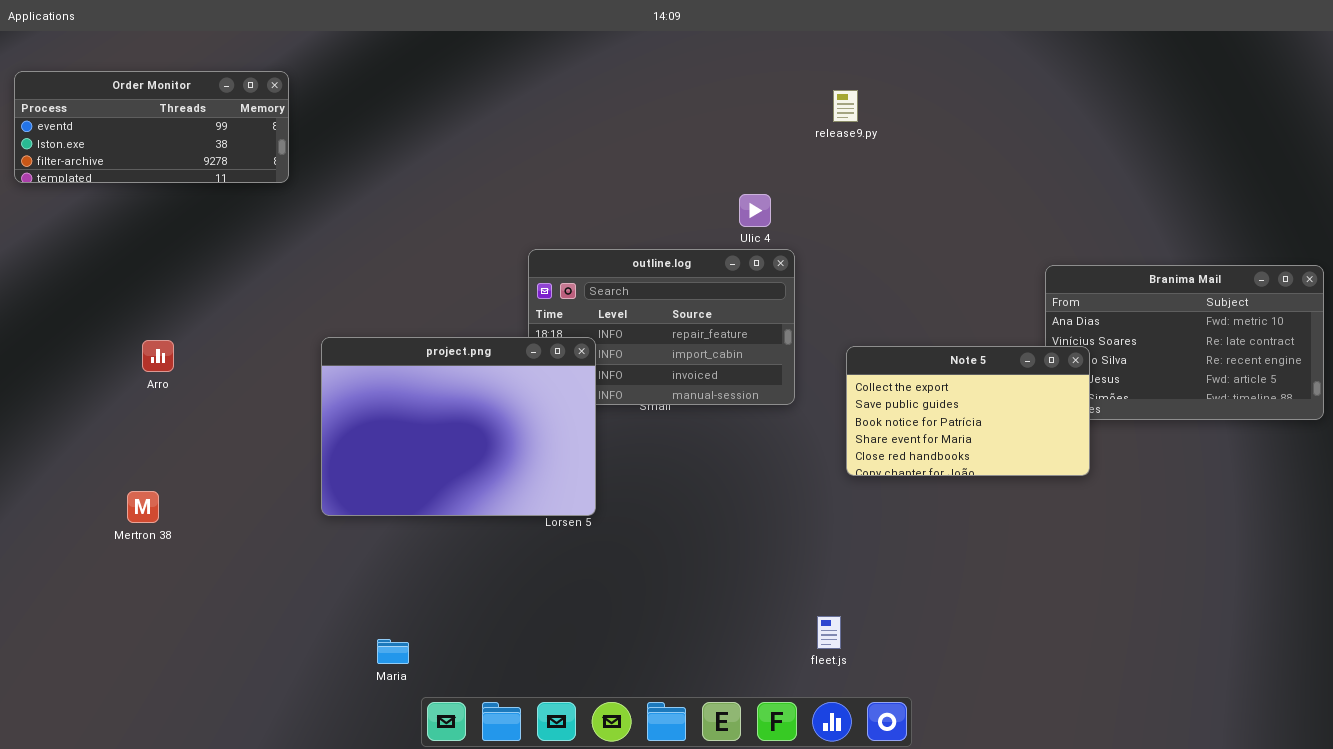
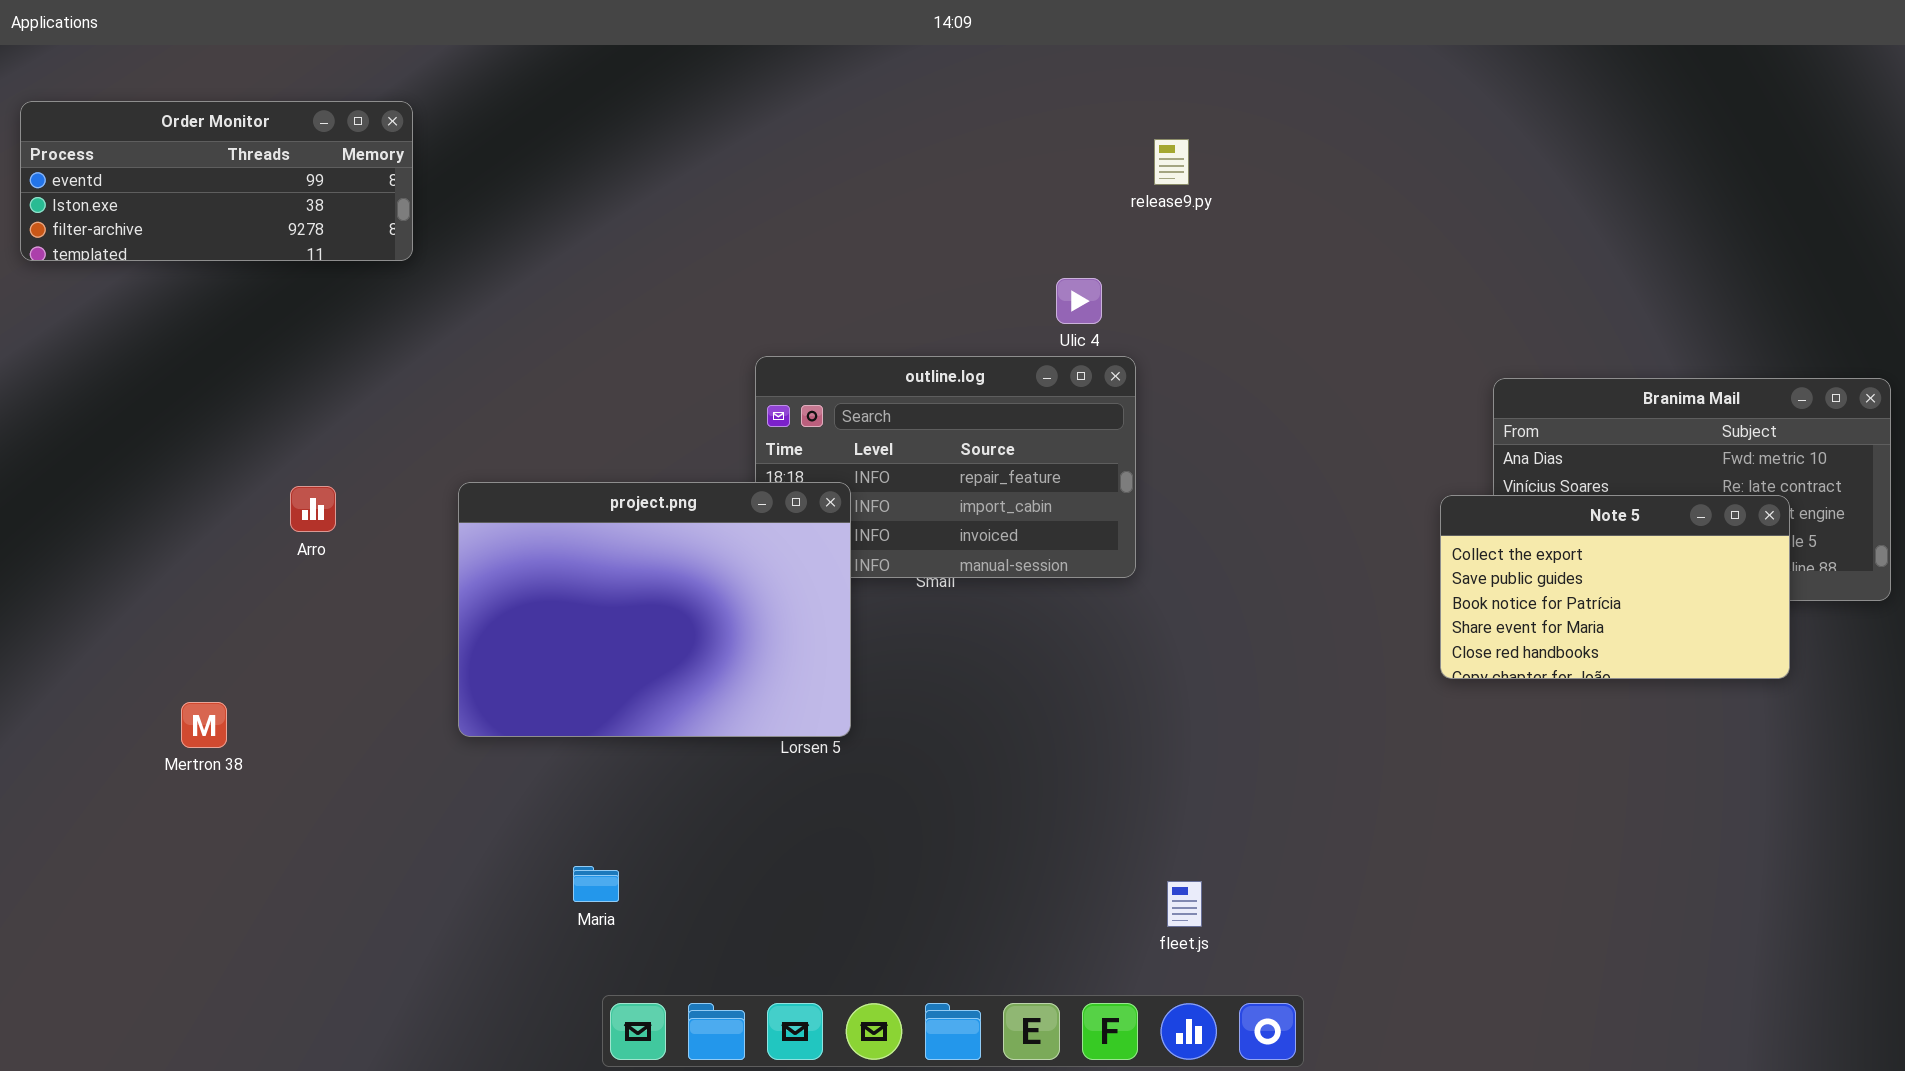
release9.py: [833,90,858,122] -> [1154,139,1189,185], moved
Arro: [142,340,174,372] -> [290,486,336,532], moved
Note 5: [846,346,1090,476] -> [1440,495,1790,679], moved
Maria: [377,639,409,664] -> [573,866,619,902], moved

